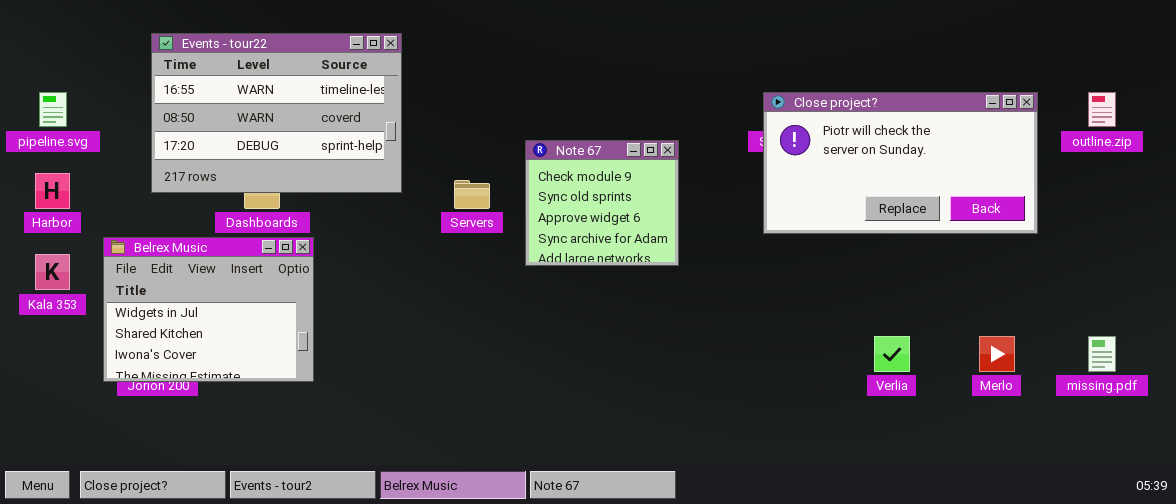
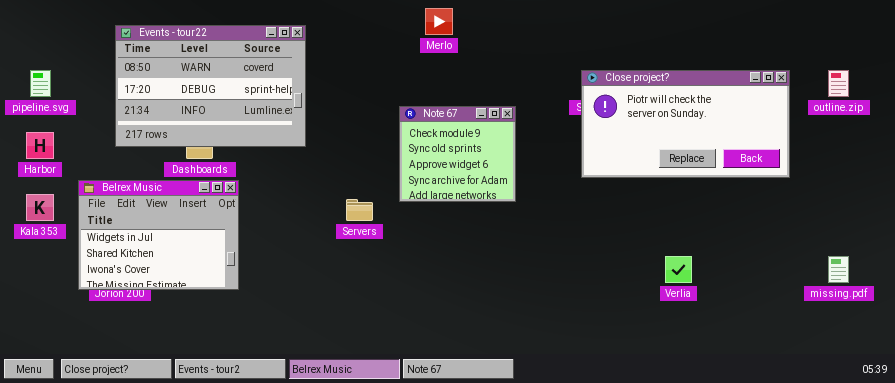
Events - tour22: [151,33,402,193] -> [115,25,306,147], scrolled down 1 row
Servers: [454,180,490,209] -> [346,199,373,221], moved
Merlo: [979,336,1015,372] -> [425,8,453,35], moved

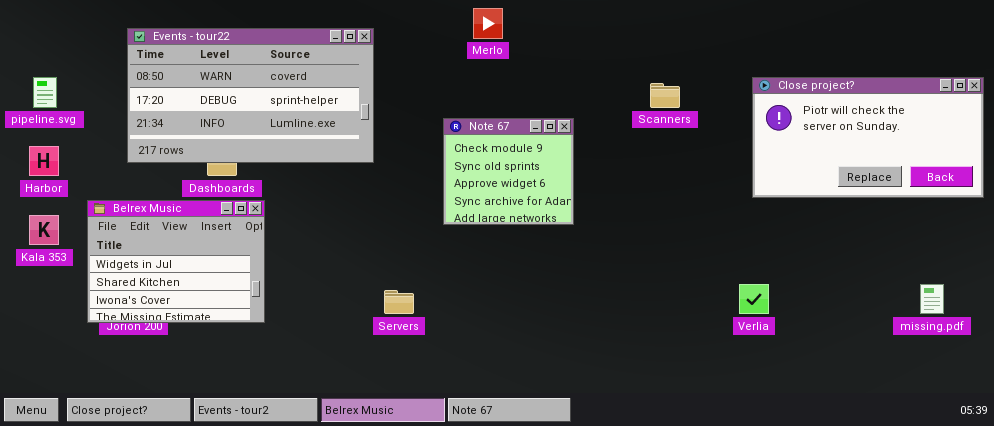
Events - tour22: [115,25,306,147] -> [127,28,374,163], resized
Close project?: [581,70,790,178] -> [752,77,984,198], moved
Servers: [346,199,373,221] -> [384,290,414,314], moved

